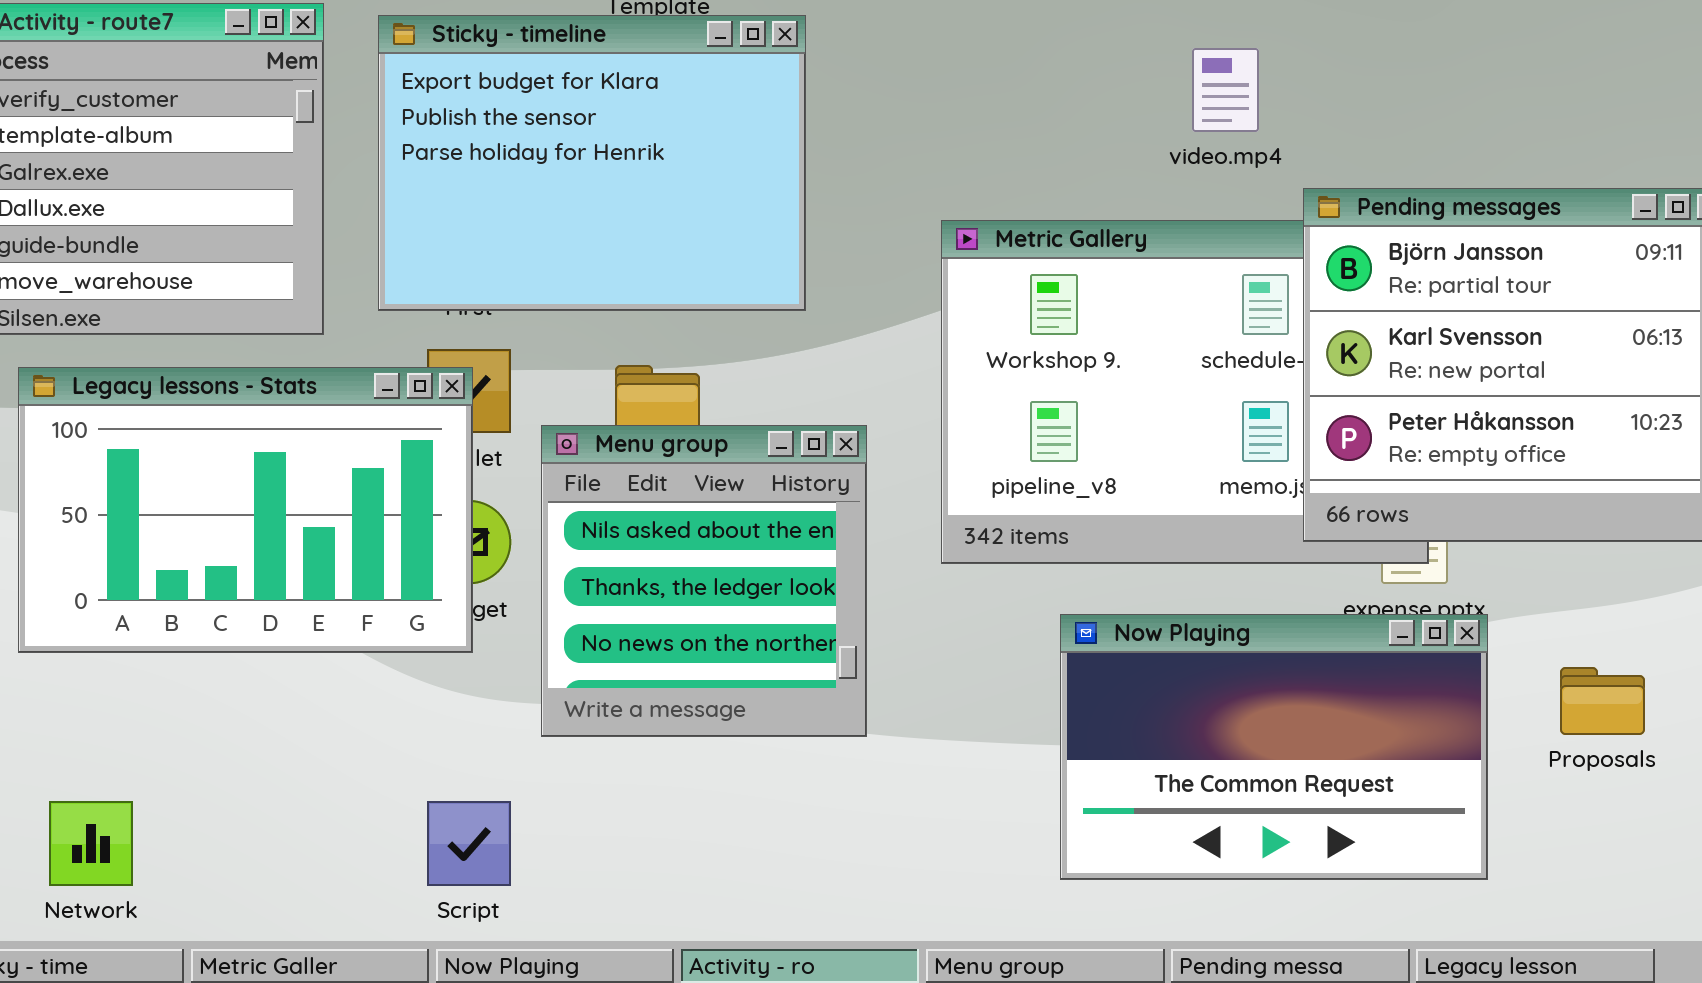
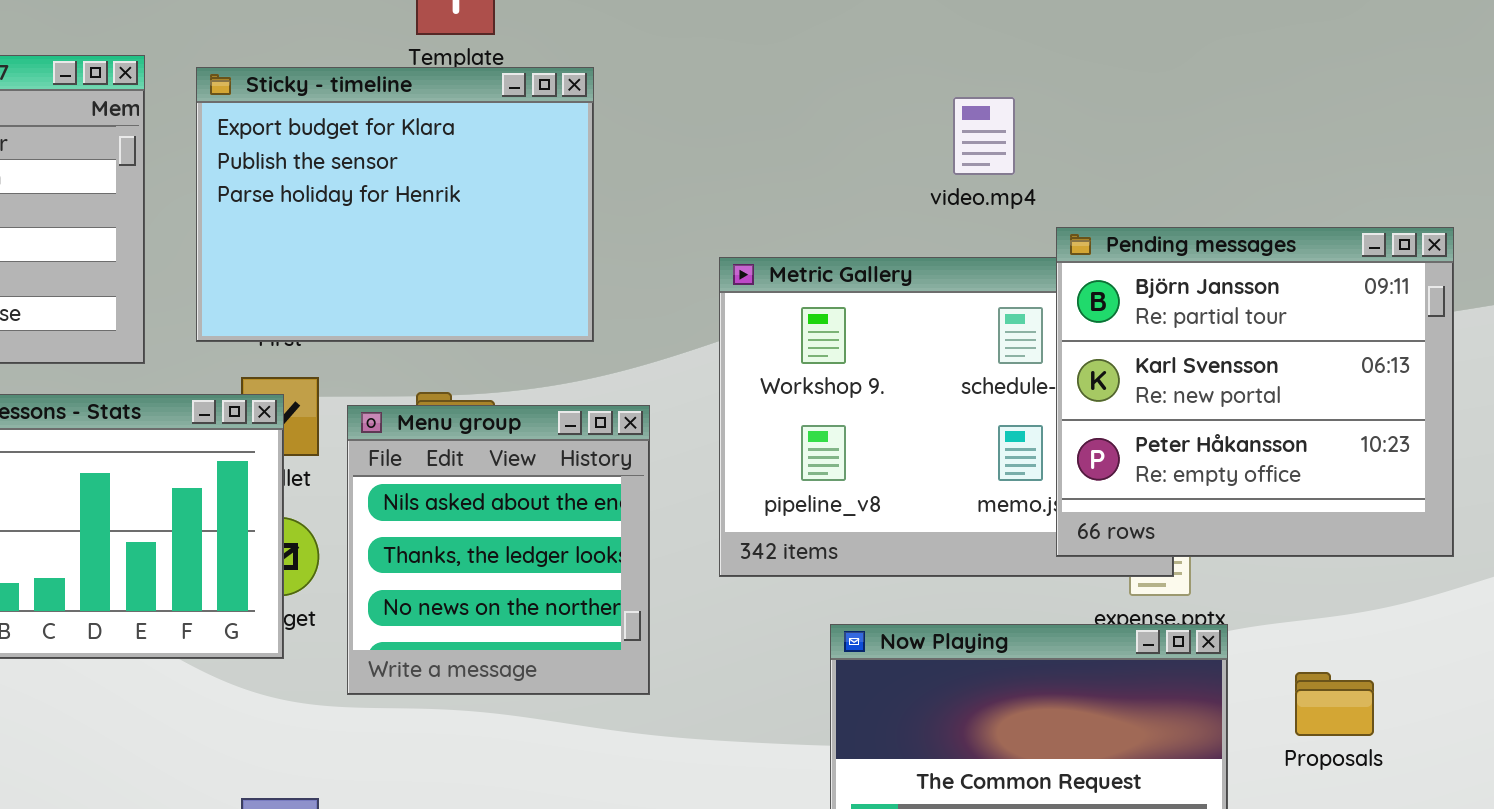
Menu group: [541,425,867,737] -> [347,405,650,695], moved

